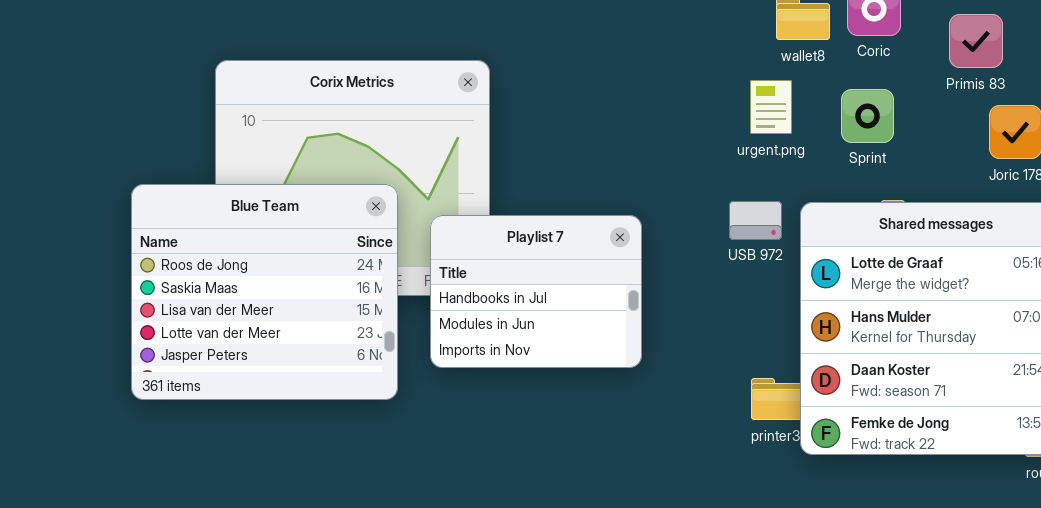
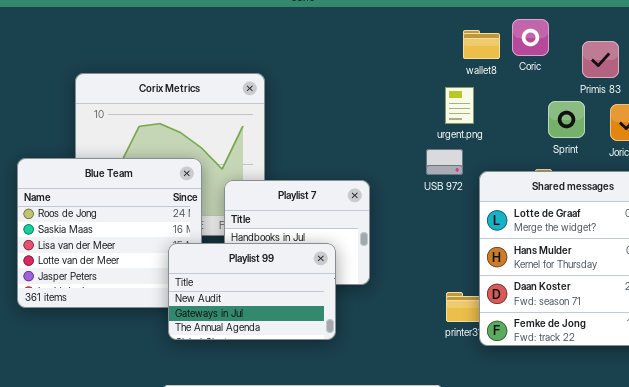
Sprint: [841,89,894,143] -> [548,101,585,138], moved
USB 972: [729,201,782,240] -> [426,149,463,175], moved
Playlist 99: none -> [168,243,336,340], opened

